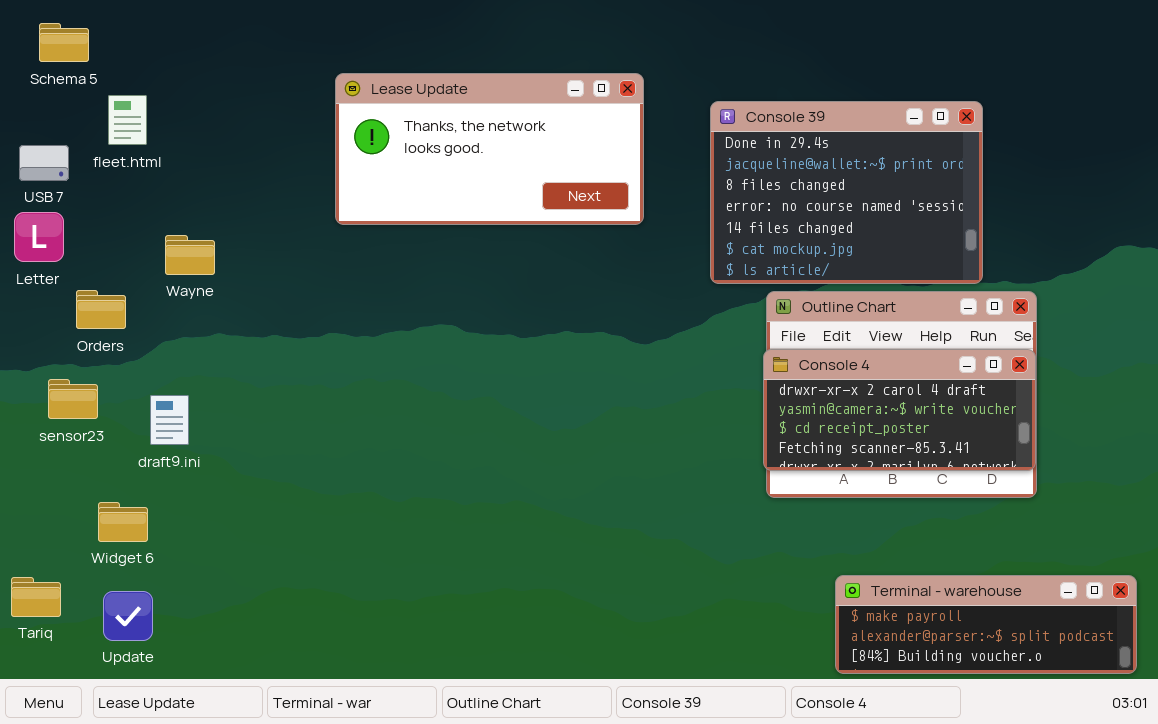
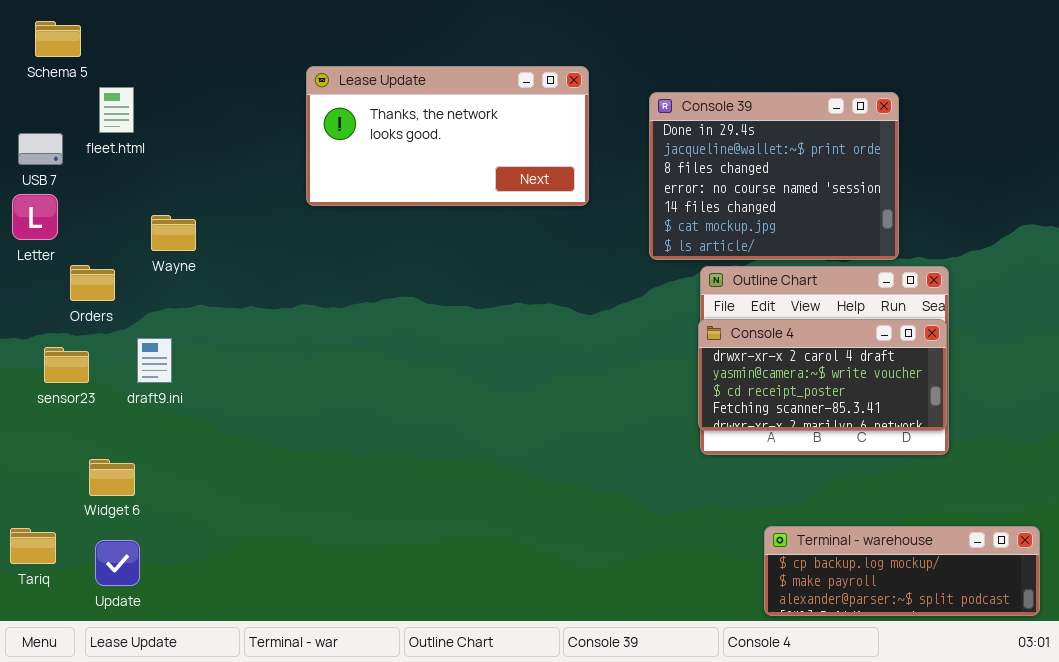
draft9.ini: [150,395,189,445] -> [137,338,172,383], moved
Terminal - warehouse: [835,575,1137,674] -> [764,526,1040,616], scrolled up 1 row

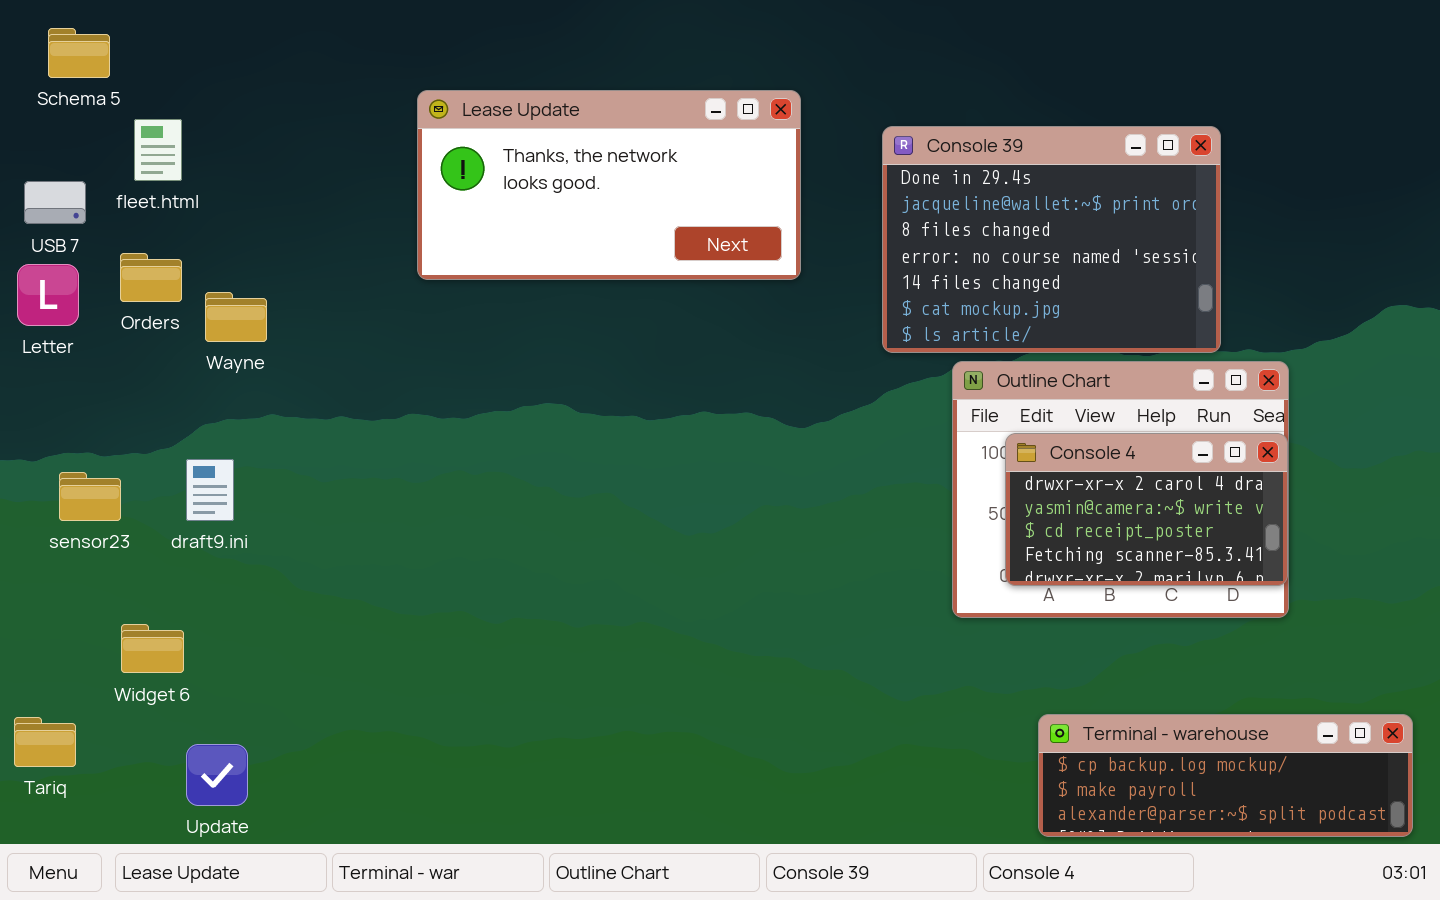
Orders: [70,265,115,301] -> [120,253,182,302], moved
Console 4: [698,319,947,431] -> [1005,433,1288,586], resized
Update: [95,540,140,586] -> [186,744,248,806], moved

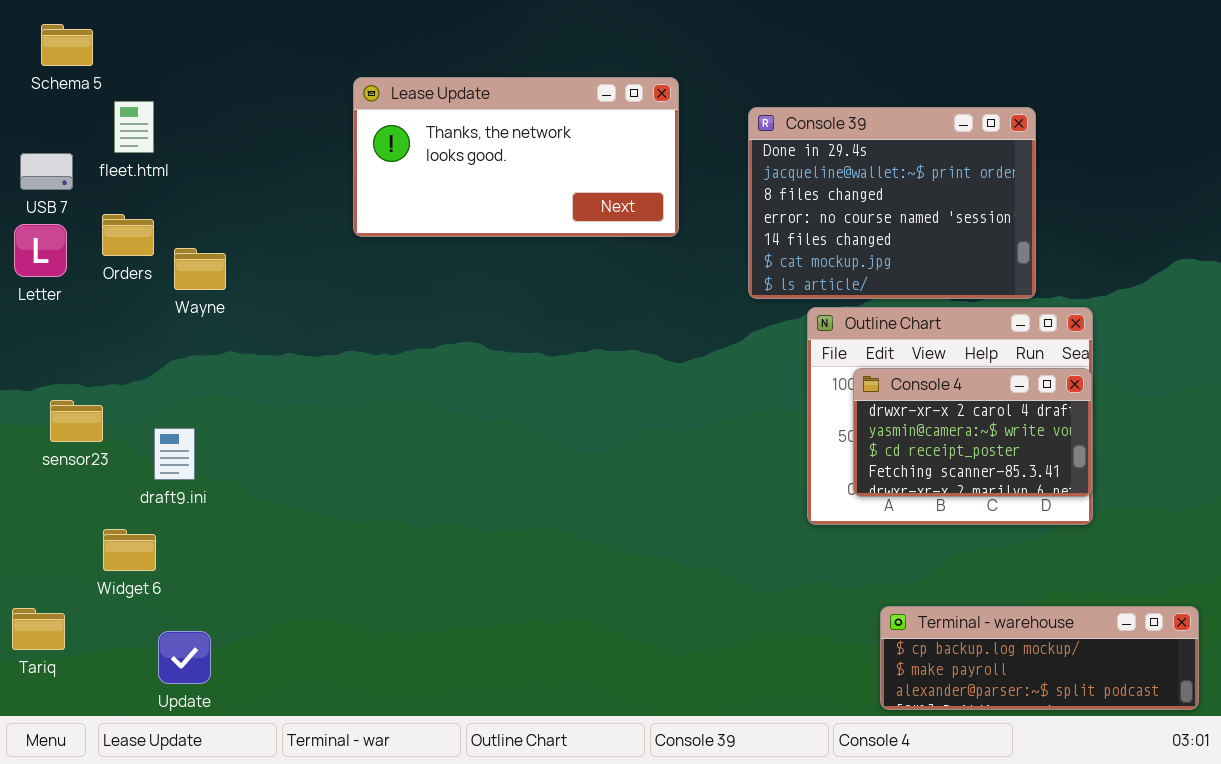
draft9.ini: [186,459,234,521] -> [154,428,195,480], moved

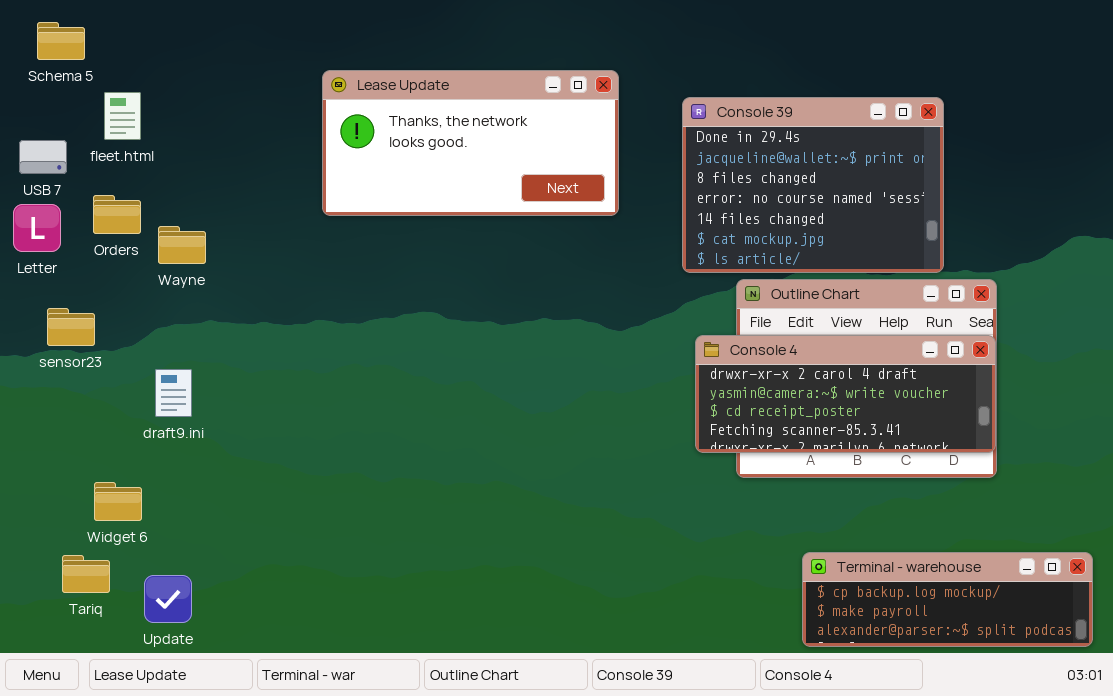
Console 4: [853,368,1092,497] -> [695,335,996,453], resized
sensor23: [50,400,103,442] -> [47,308,95,346], moved
draft9.ini: [154,428,195,480] -> [155,369,192,417], moved
Tariq: [12,608,65,650] -> [62,555,110,593], moved

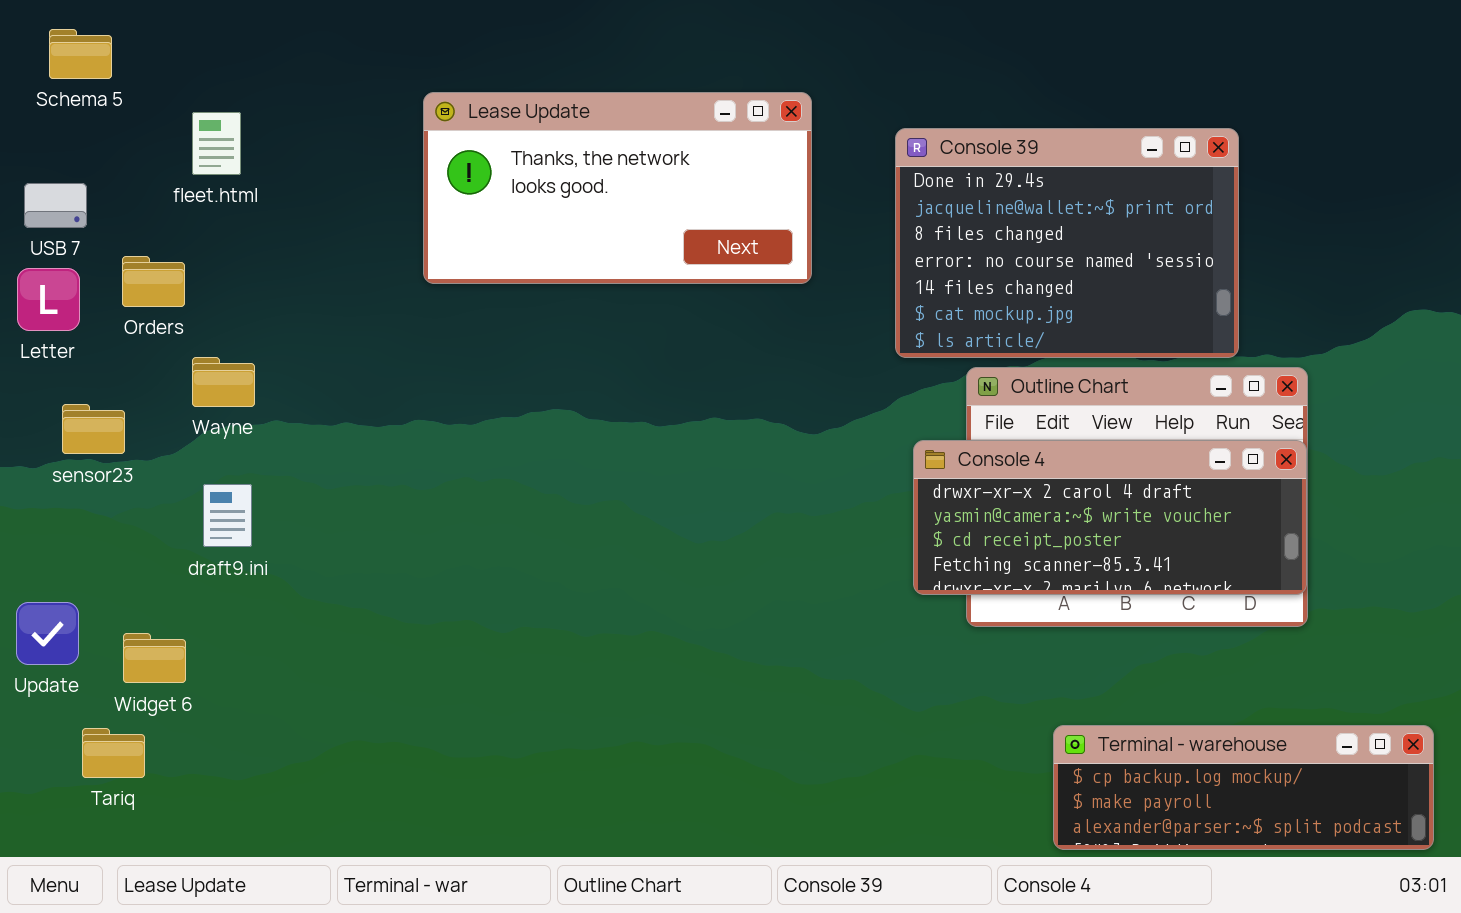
fleet.html: [104,92,141,140] -> [192,112,241,175], moved
Wayne: [158,226,206,264] -> [192,357,255,407], moved
Update: [144,575,192,623] -> [16,602,79,665], moved

